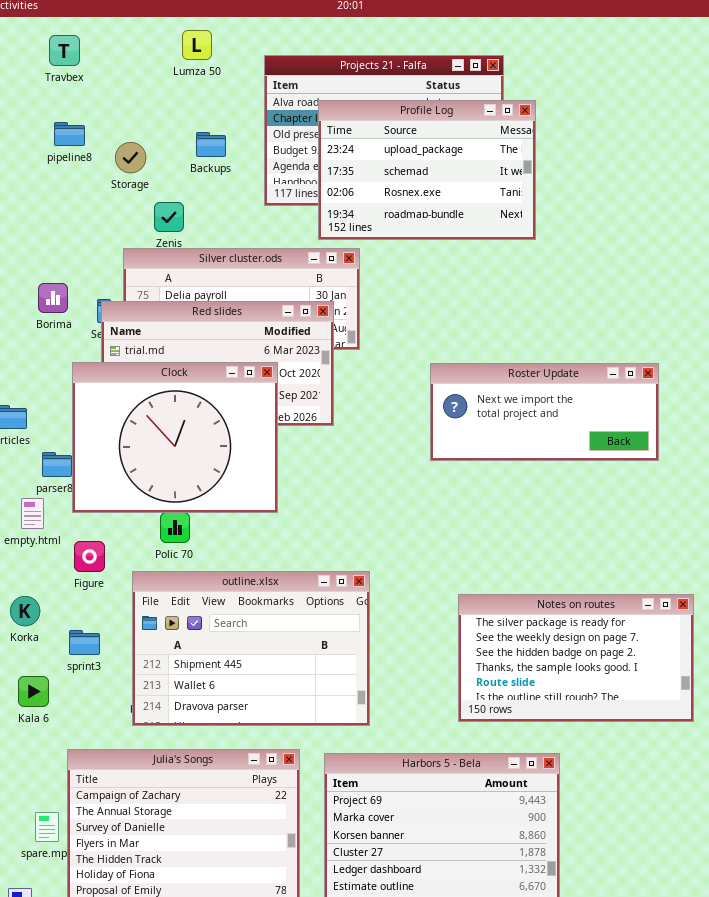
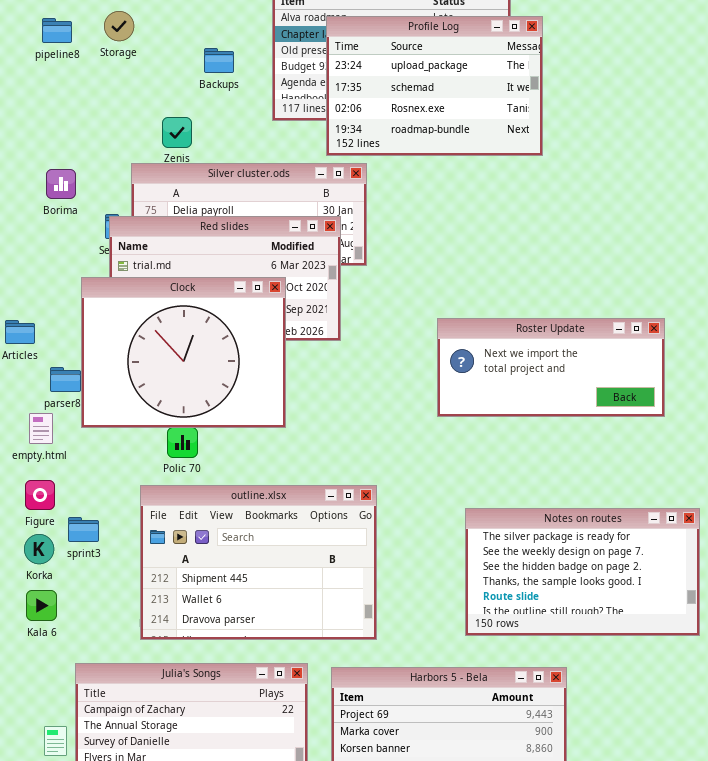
pipeline8: [54,122,85,146] -> [42,18,72,43], moved
Storage: [115,142,146,173] -> [104,11,134,41], moved
Borima: [38,283,68,313] -> [46,169,76,199], moved
Roster Update: [430,363,659,461] -> [437,318,665,417], moved
Figure: [74,541,105,572] -> [25,480,55,510], moved
Korka: [10,596,40,626] -> [24,534,54,564], moved
sprint3: [69,630,100,655] -> [68,517,99,542], moved

